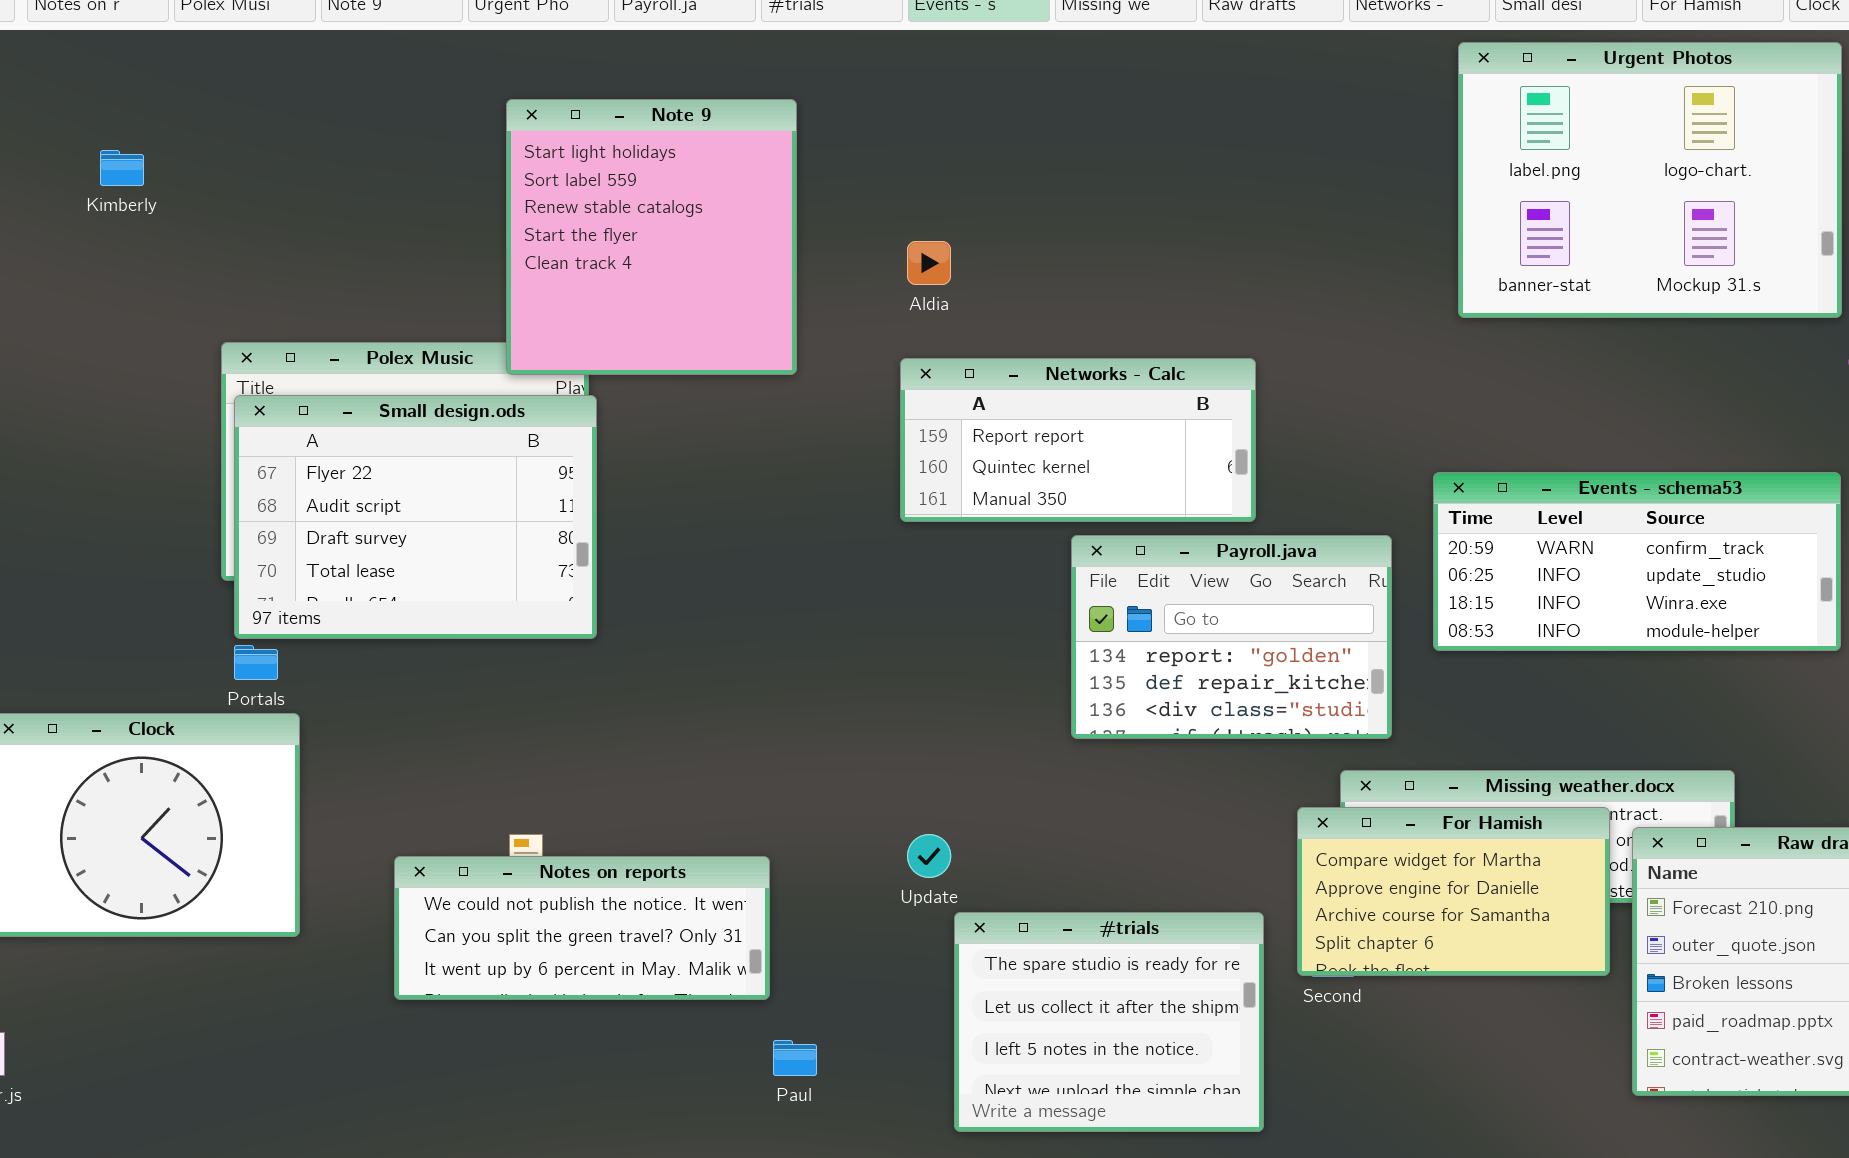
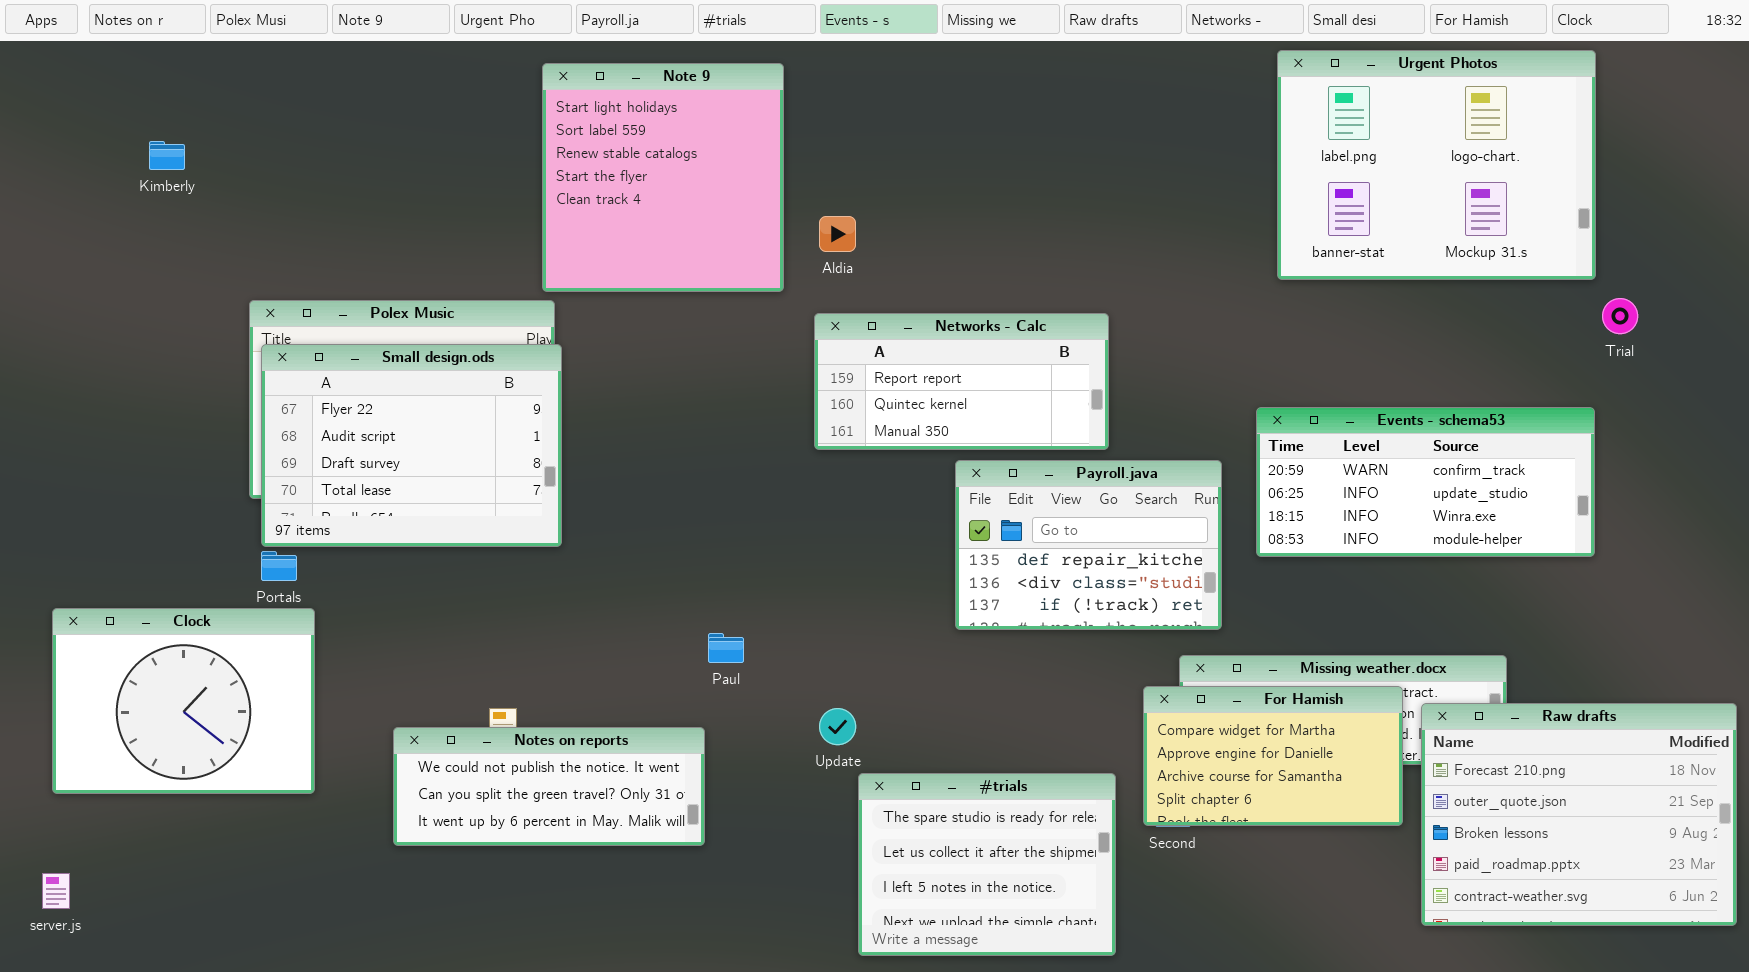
Note 9: [506,99,797,375] -> [542,63,784,292], moved
Payroll.java: [1071,535,1392,739] -> [955,460,1222,630], scrolled down 1 row
Paul: [773,1040,817,1076] -> [708,633,744,663], moved

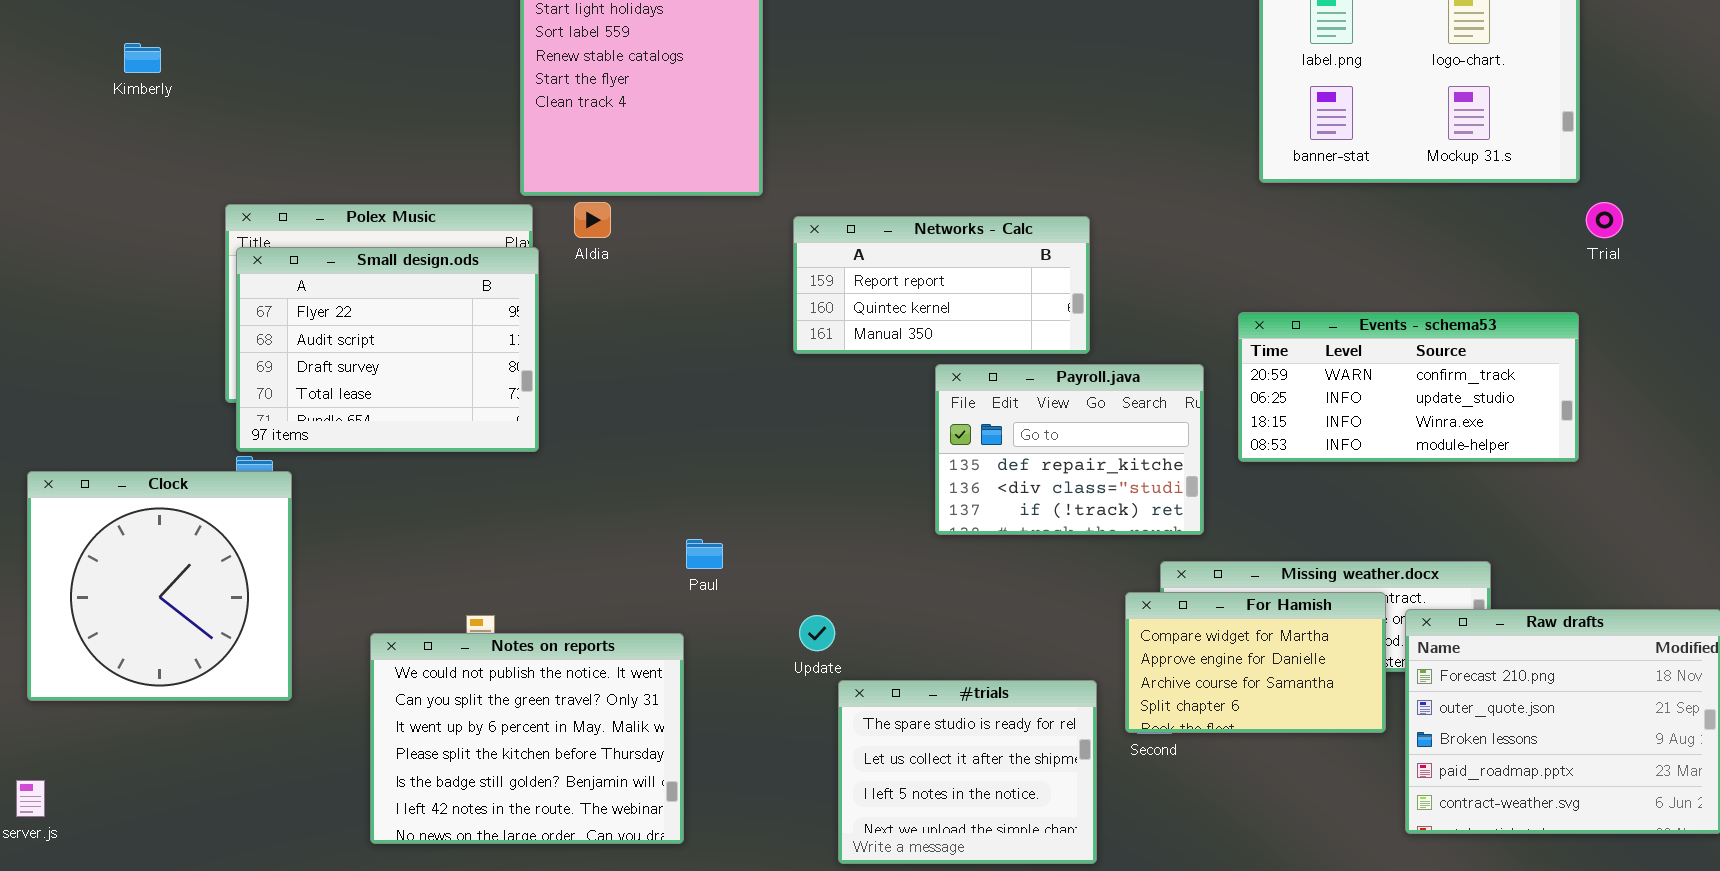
Aldia: [819,216,856,252] -> [574,202,611,238], moved
Clock: [52,608,315,794] -> [27,471,292,701], resized
Notes on reports: [393,727,705,846] -> [370,633,684,844], resized

